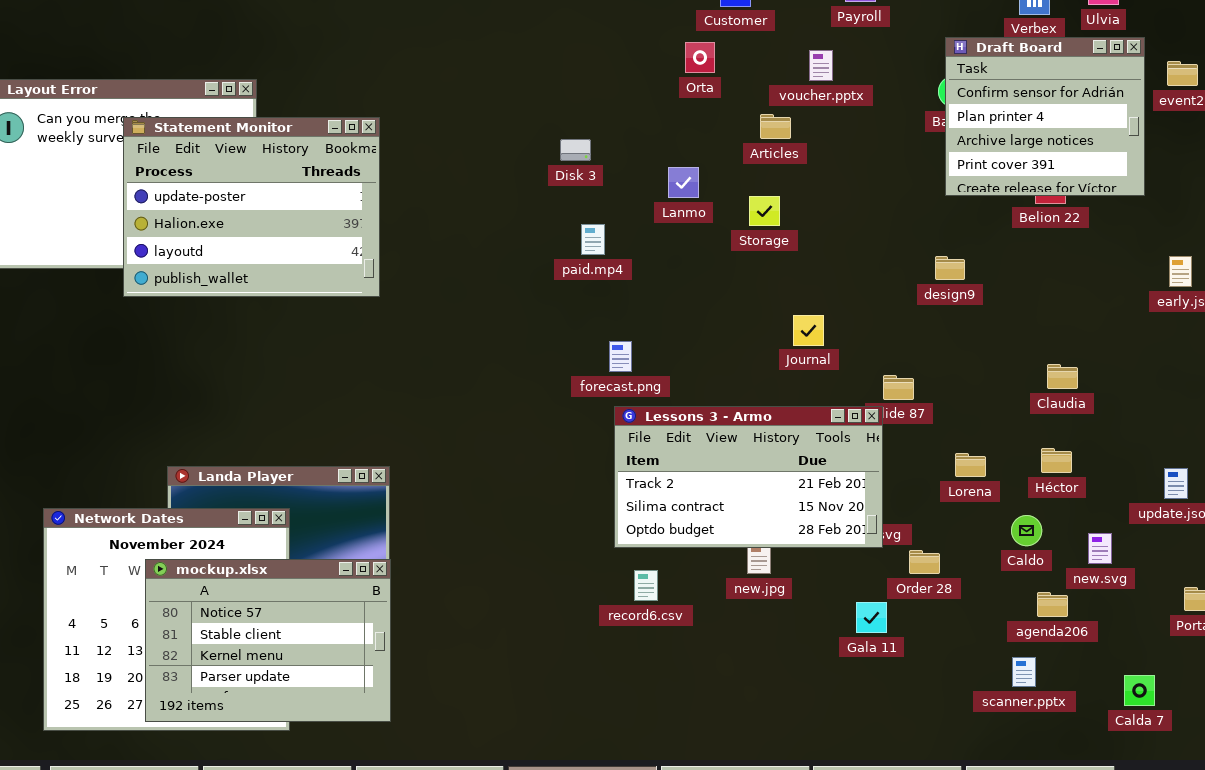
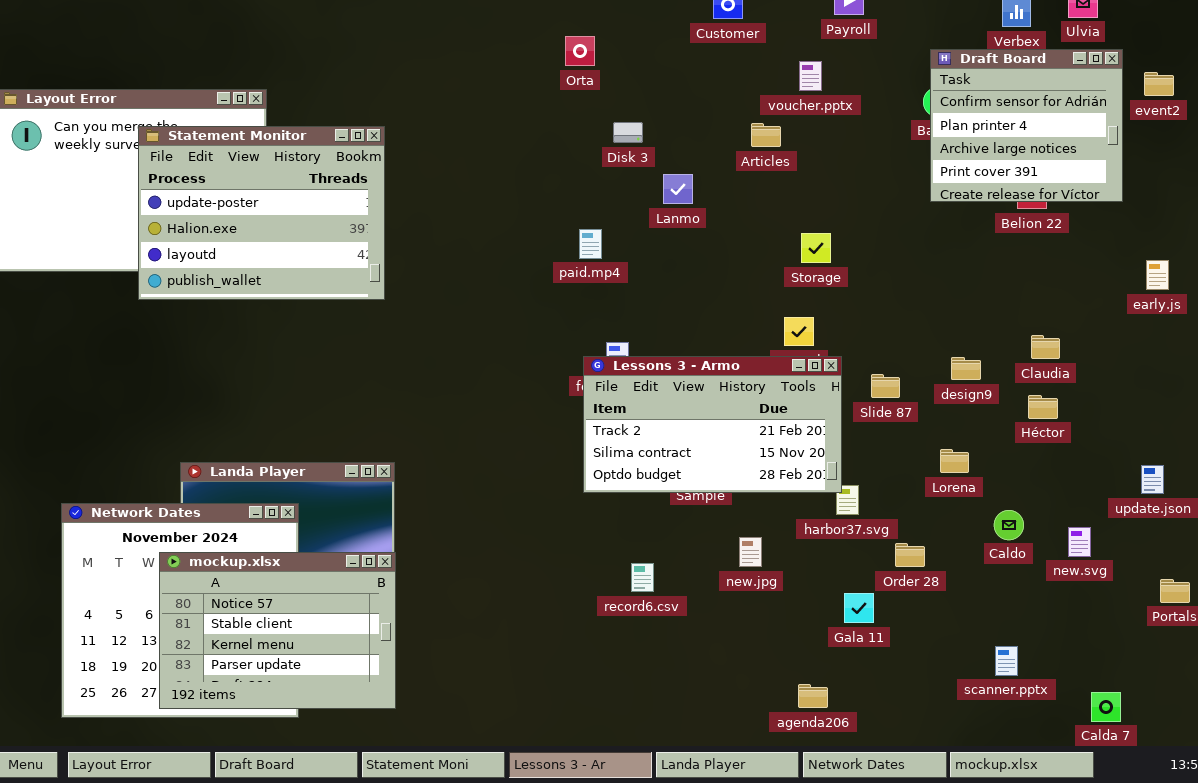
Orta: [685,42,715,73] -> [565,36,595,66], moved
Disk 3: [560,139,591,161] -> [613,122,643,143], moved
Storage: [749,196,780,226] -> [801,233,831,263], moved
design9: [935,256,965,280] -> [951,357,981,380], moved
Claudia: [1047,364,1078,389] -> [1031,335,1060,359], moved
Lessons 3 - Armo: [614,406,883,548] -> [583,356,842,493], moved
Héctor: [1041,448,1072,473] -> [1028,395,1058,419], moved
agenda206: [1037,592,1068,617] -> [798,684,828,708], moved
Calda 7: [1124,675,1155,706] -> [1091,692,1121,722], moved

